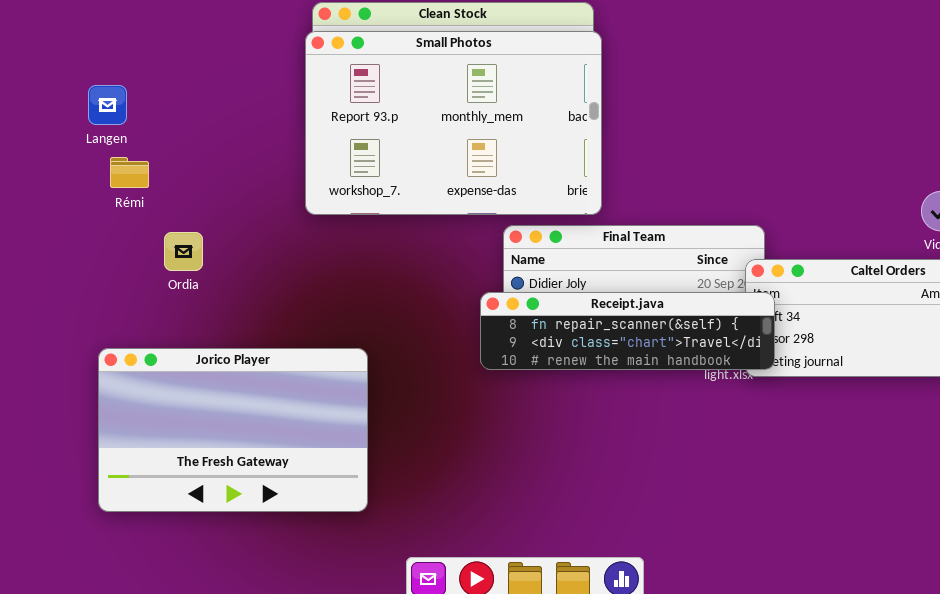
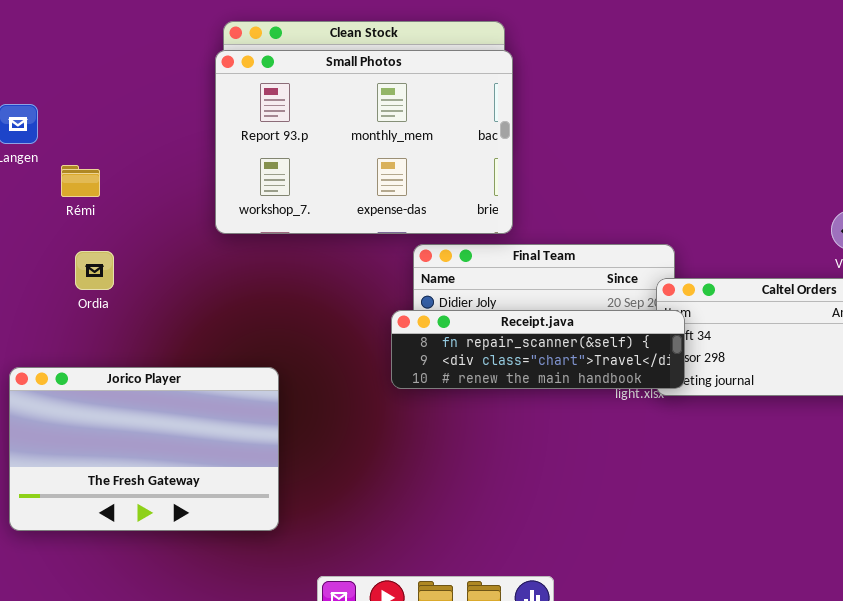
Rémi: [110,157,149,188] -> [61,165,100,197], moved

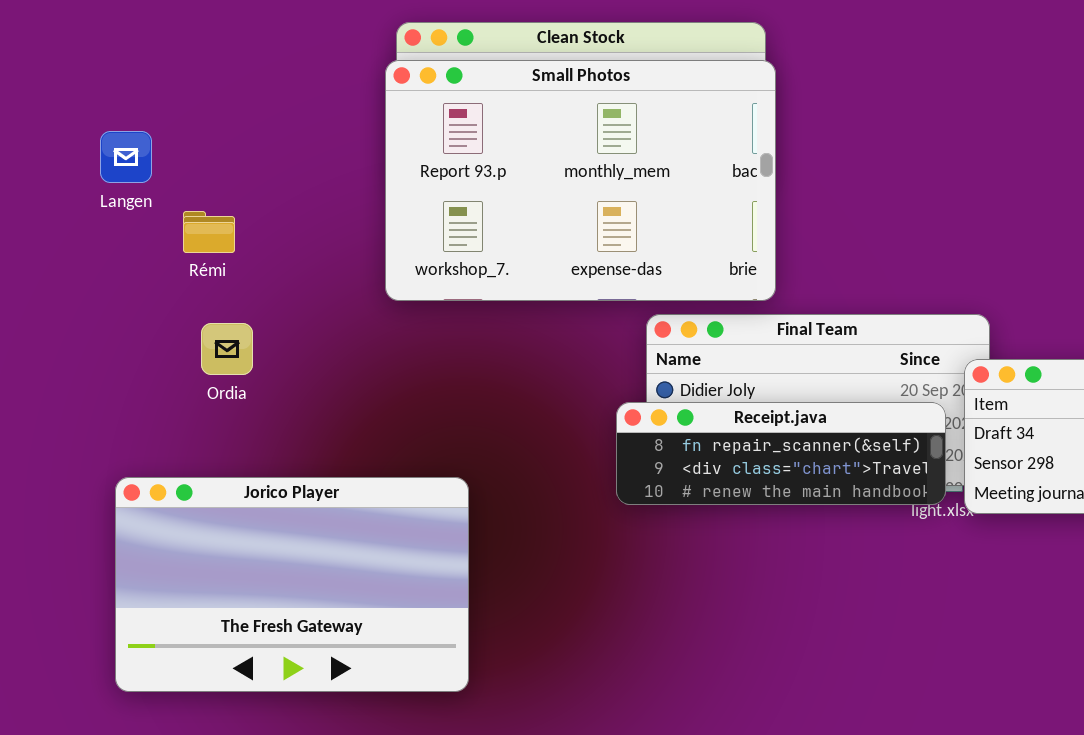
Receipt.java: [391,310,685,389] -> [616,402,946,505], resized

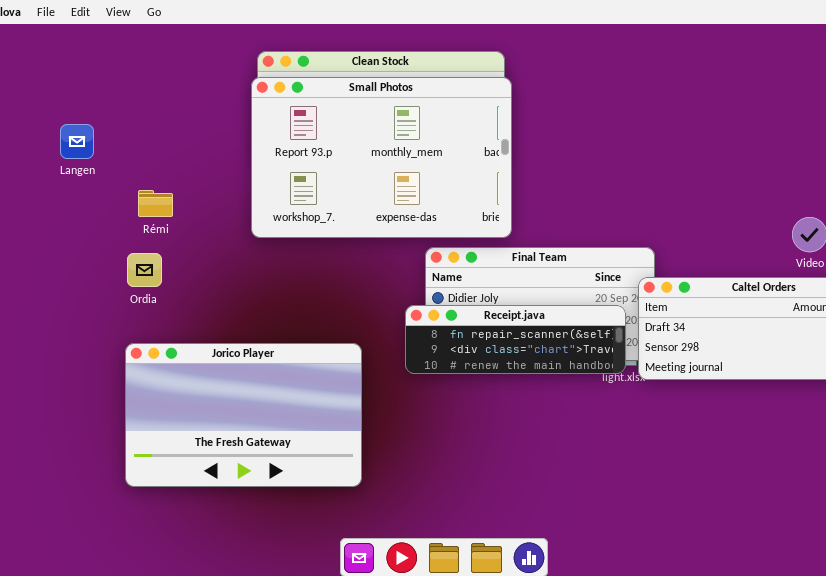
Rémi: [183,211,235,253] -> [138,190,173,217], moved
Jorico Player: [115,477,469,692] -> [125,343,362,487], moved

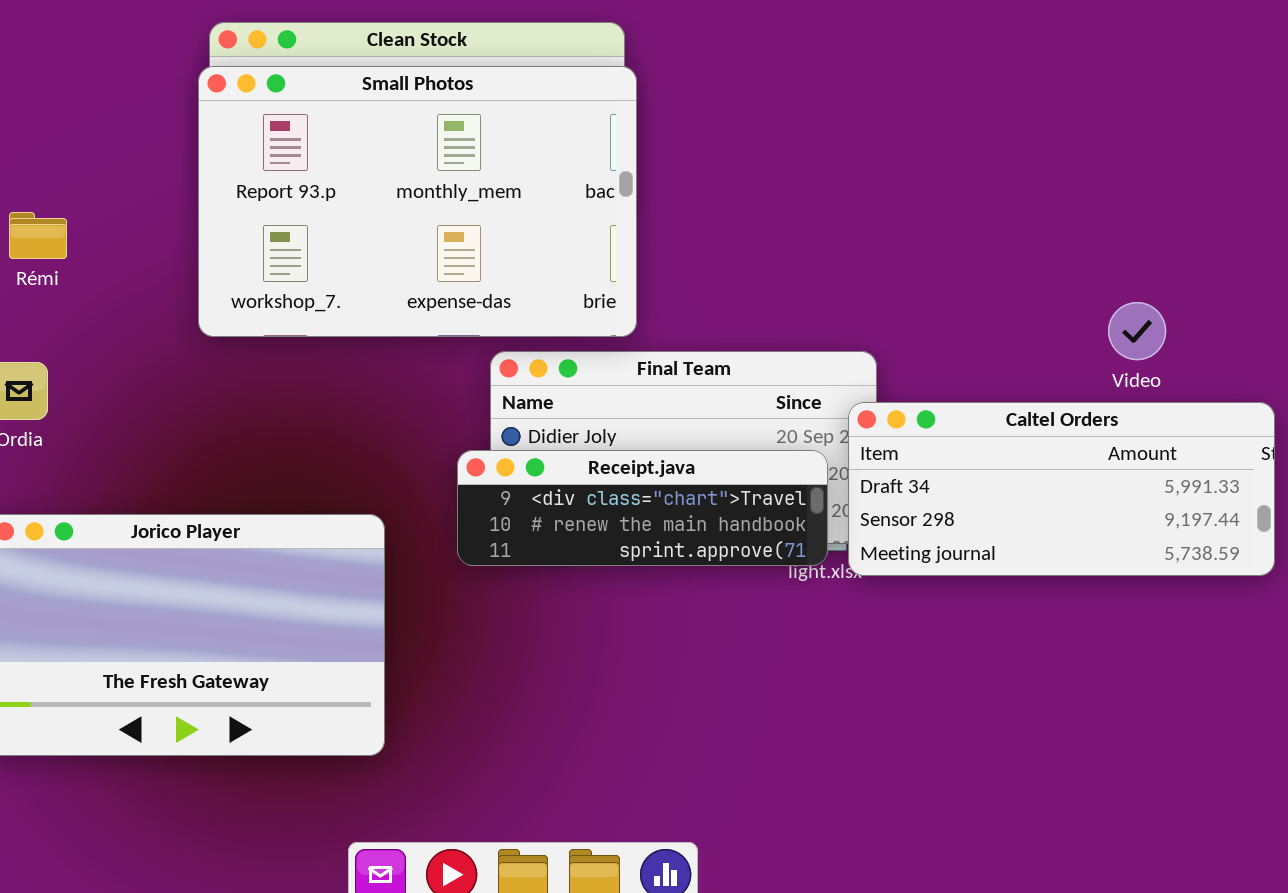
Rémi: [138,190,173,217] -> [9,212,67,259], moved
Receipt.java: [405,305,626,374] -> [457,450,828,566], scrolled down 1 row

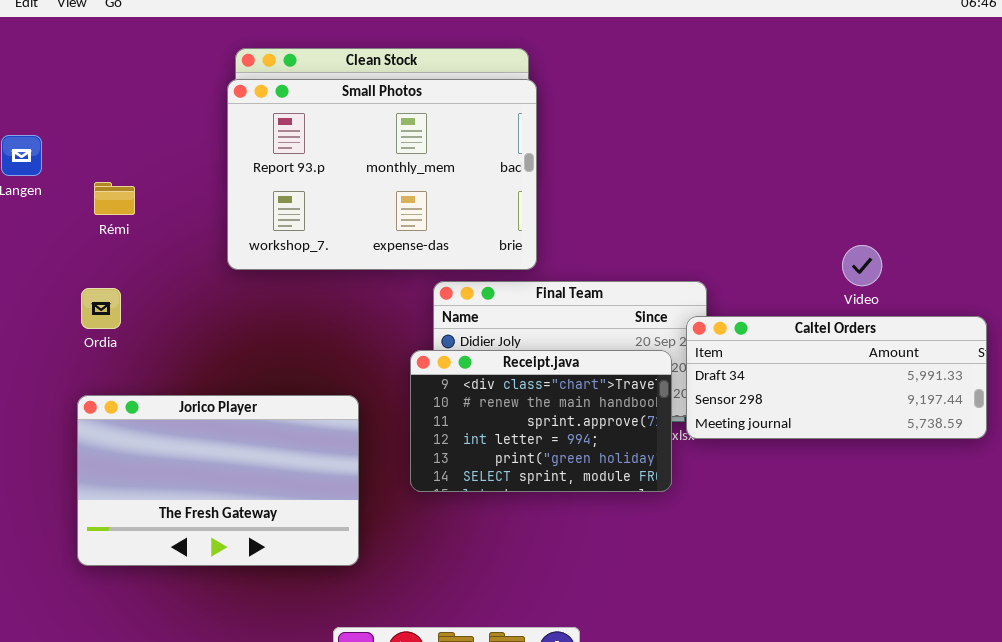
Video: [1108,302,1166,360] -> [842,245,882,286], moved
Receipt.java: [457,450,828,566] -> [410,350,672,492], resized

